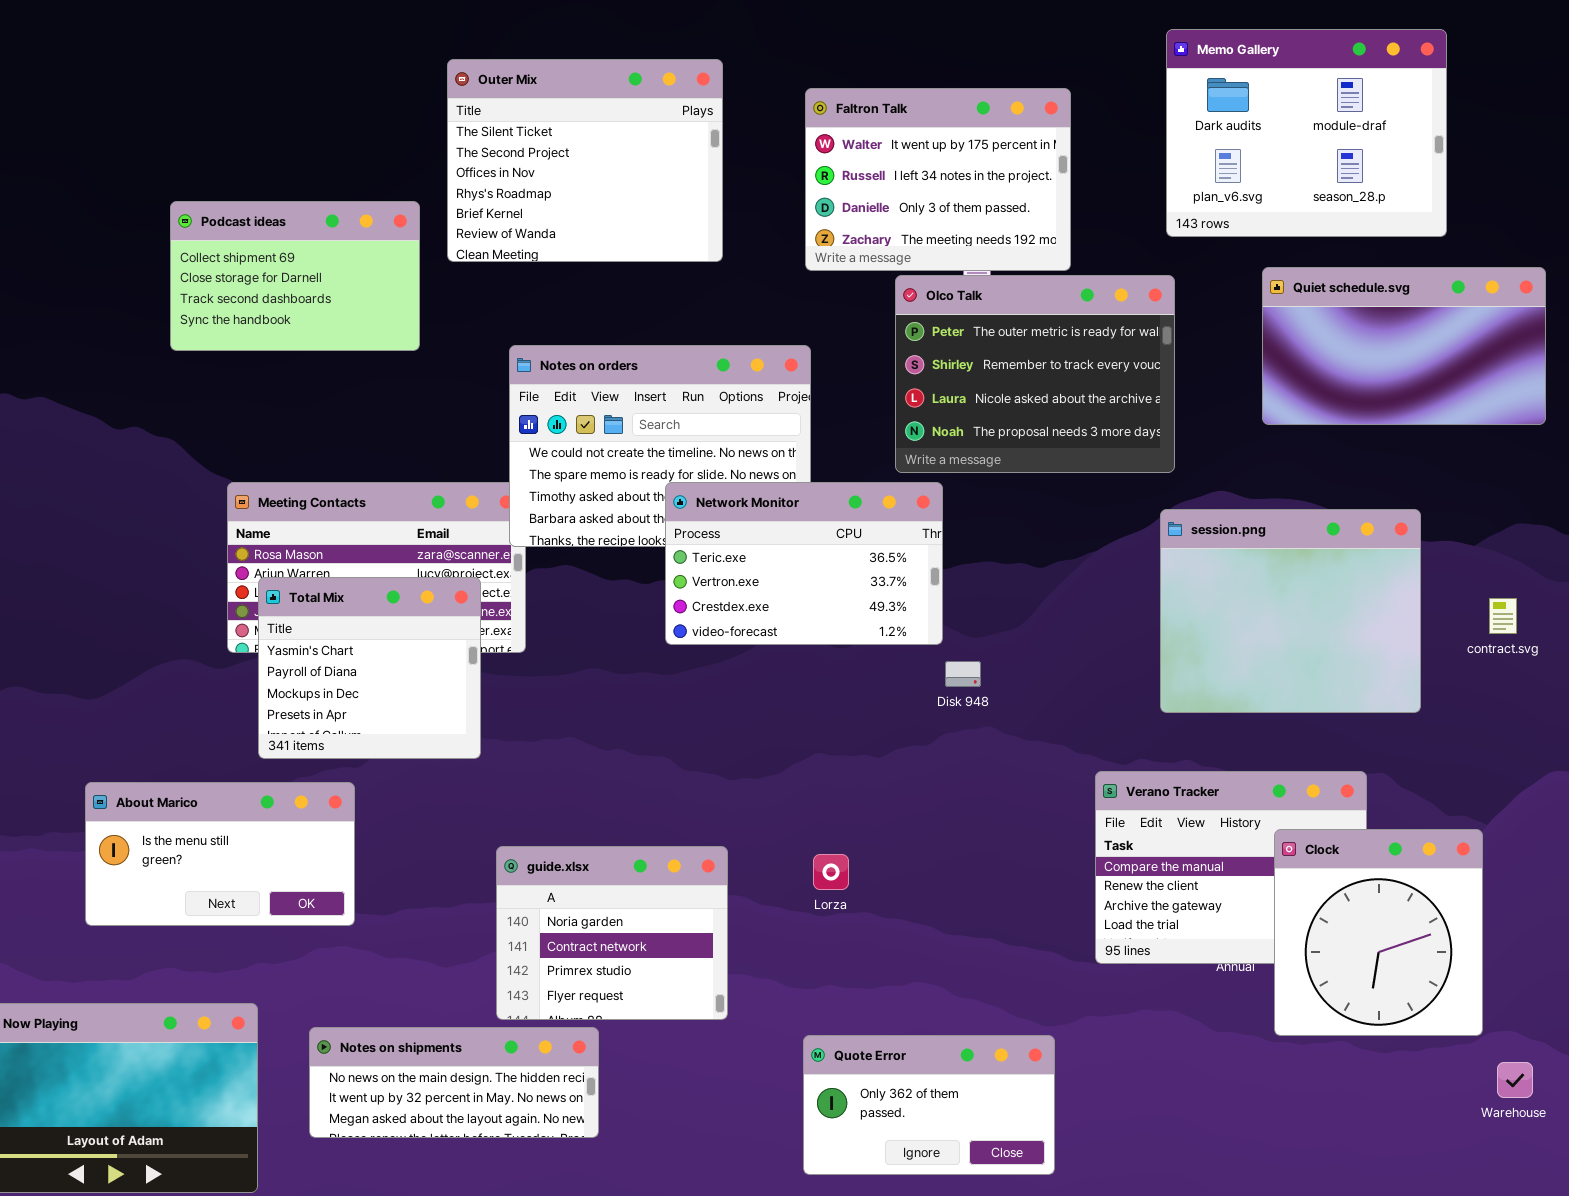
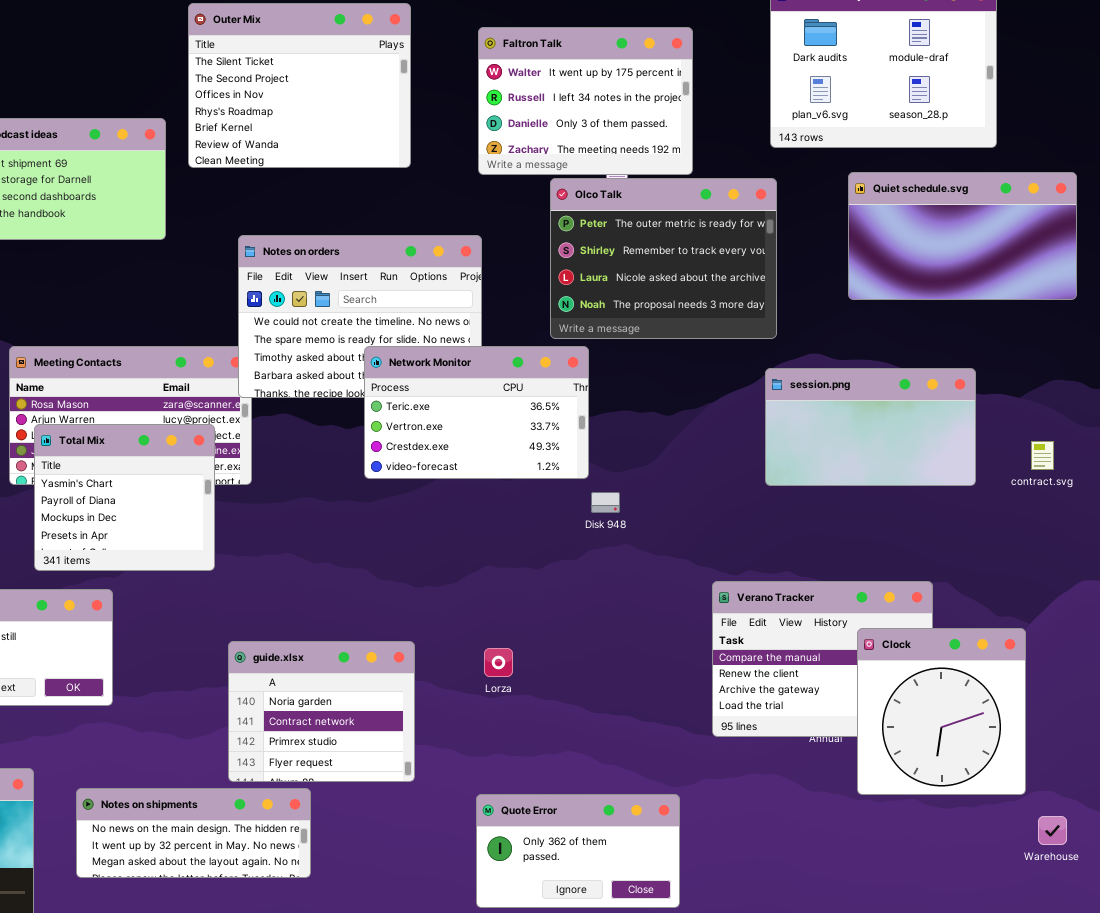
session.png: [1160,509,1421,713] -> [765,368,976,486], resized

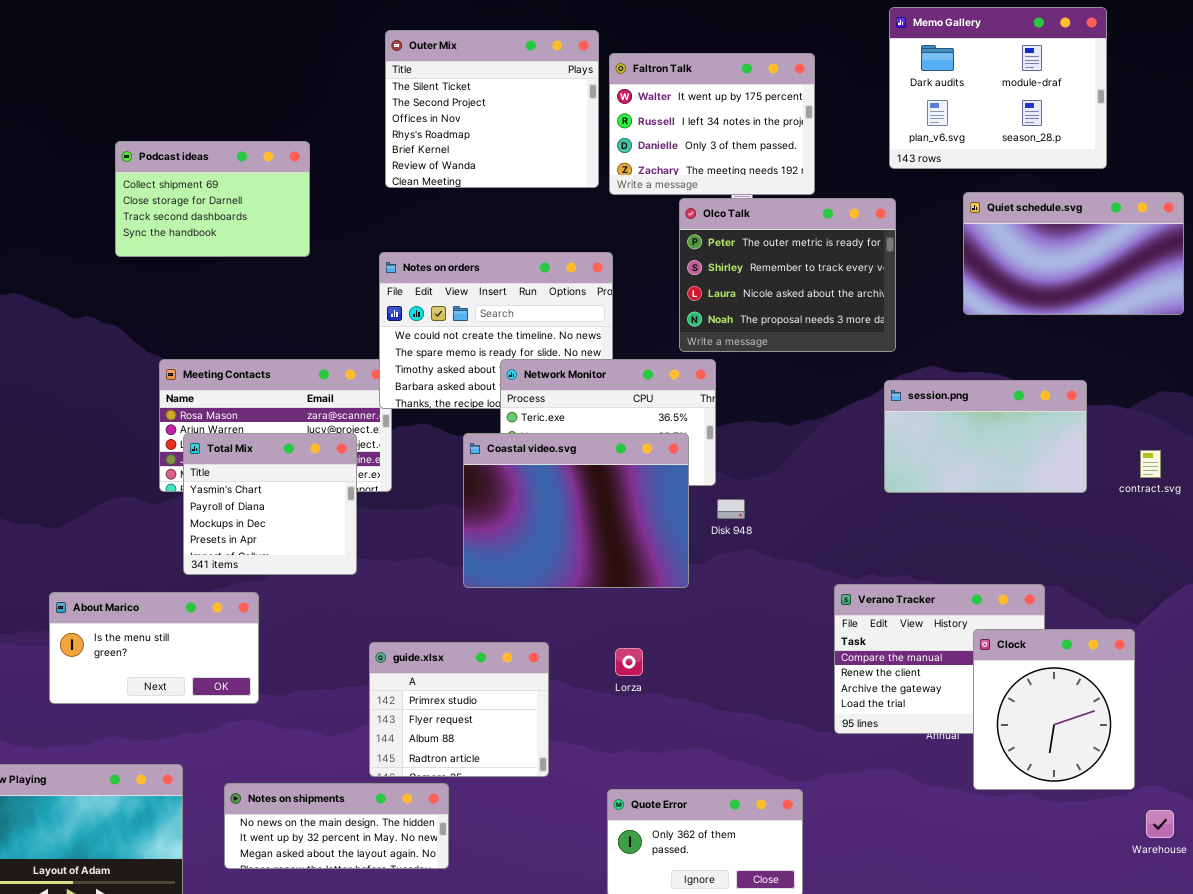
Outer Mix: [188,3,411,168] -> [385,30,599,188], moved
Coastal video.svg: none -> [463,433,689,588], opened
guide.xlsx: [228,641,415,782] -> [369,642,549,777], scrolled down 2 rows

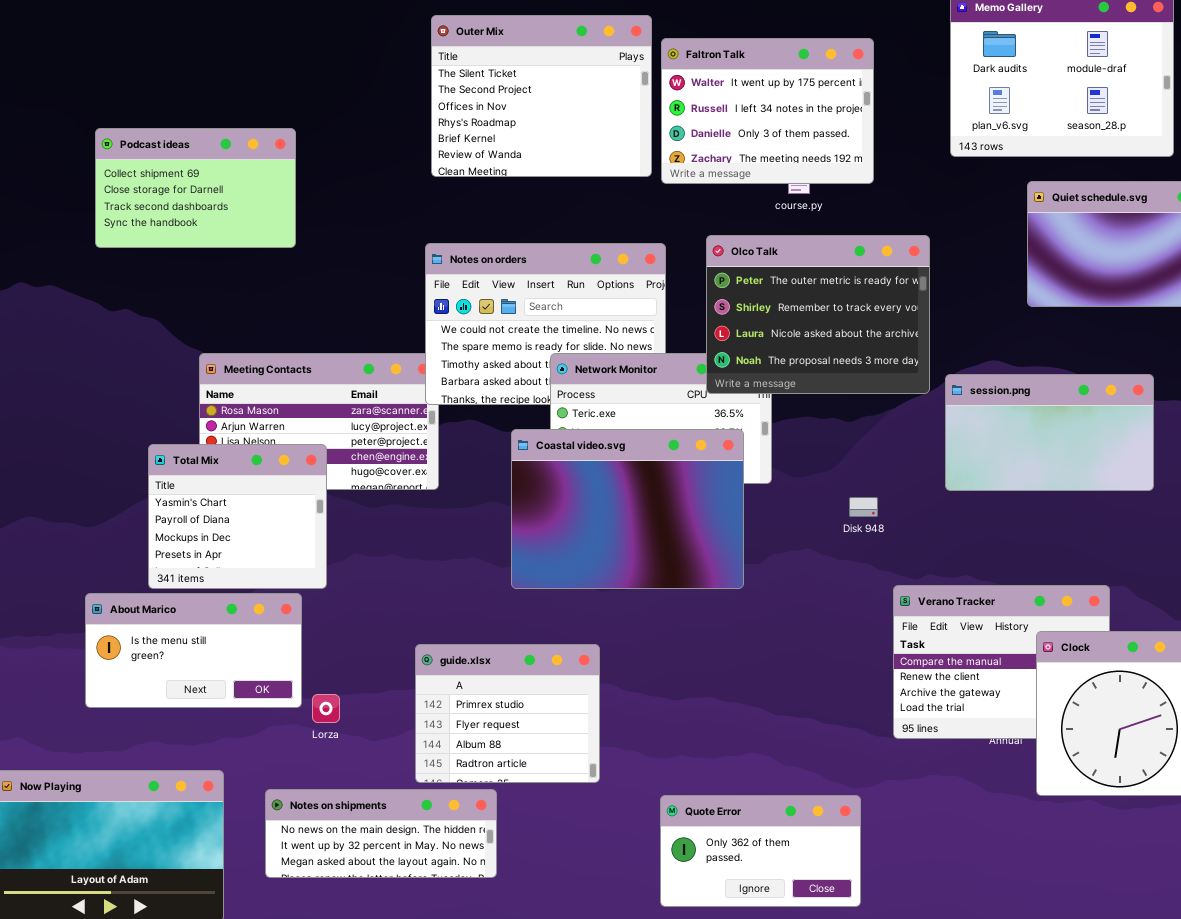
Podcast ideas: [115,141,310,257] -> [95,128,296,248], moved
Olco Talk: [679,198,896,352] -> [706,235,930,394], moved
Total Mix: [183,433,357,575] -> [148,444,327,589], moved
Disk 948: [717,499,745,519] -> [849,497,878,517], moved
Lorza: [615,648,643,676] -> [312,694,340,723], moved

